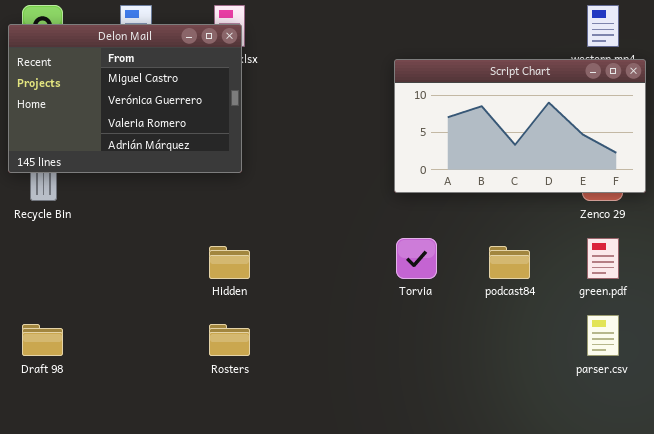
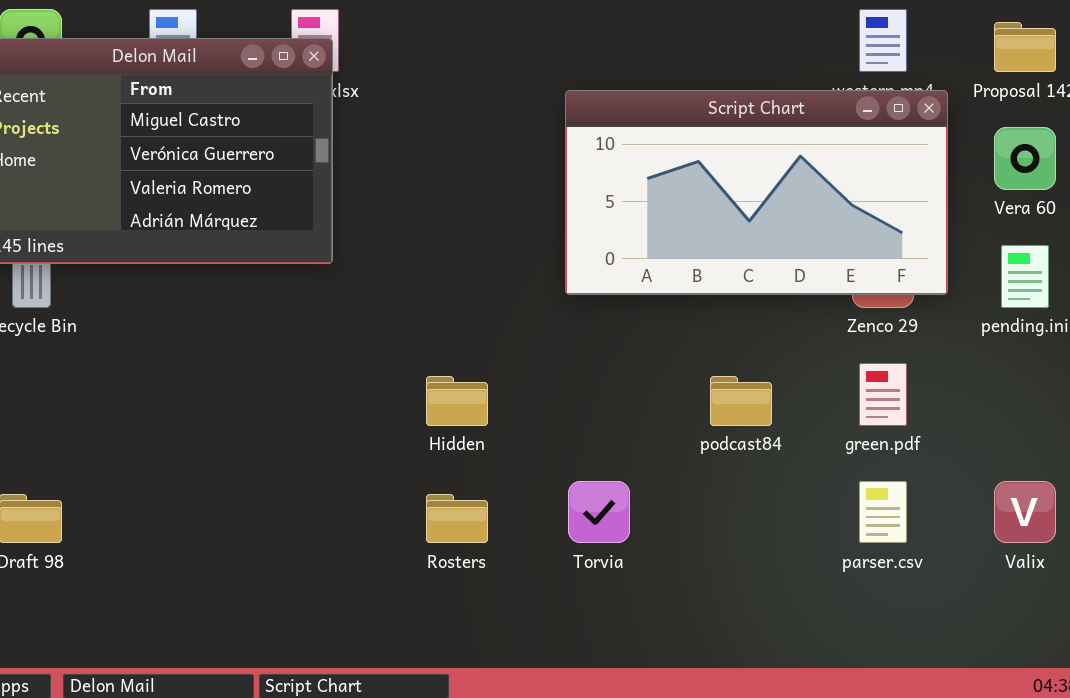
Torvia: [396,238,437,279] -> [568,481,630,543], moved
Hidden: [209,246,250,279] -> [426,376,488,426], moved
Rosters: [209,324,250,356] -> [426,494,488,543], moved

